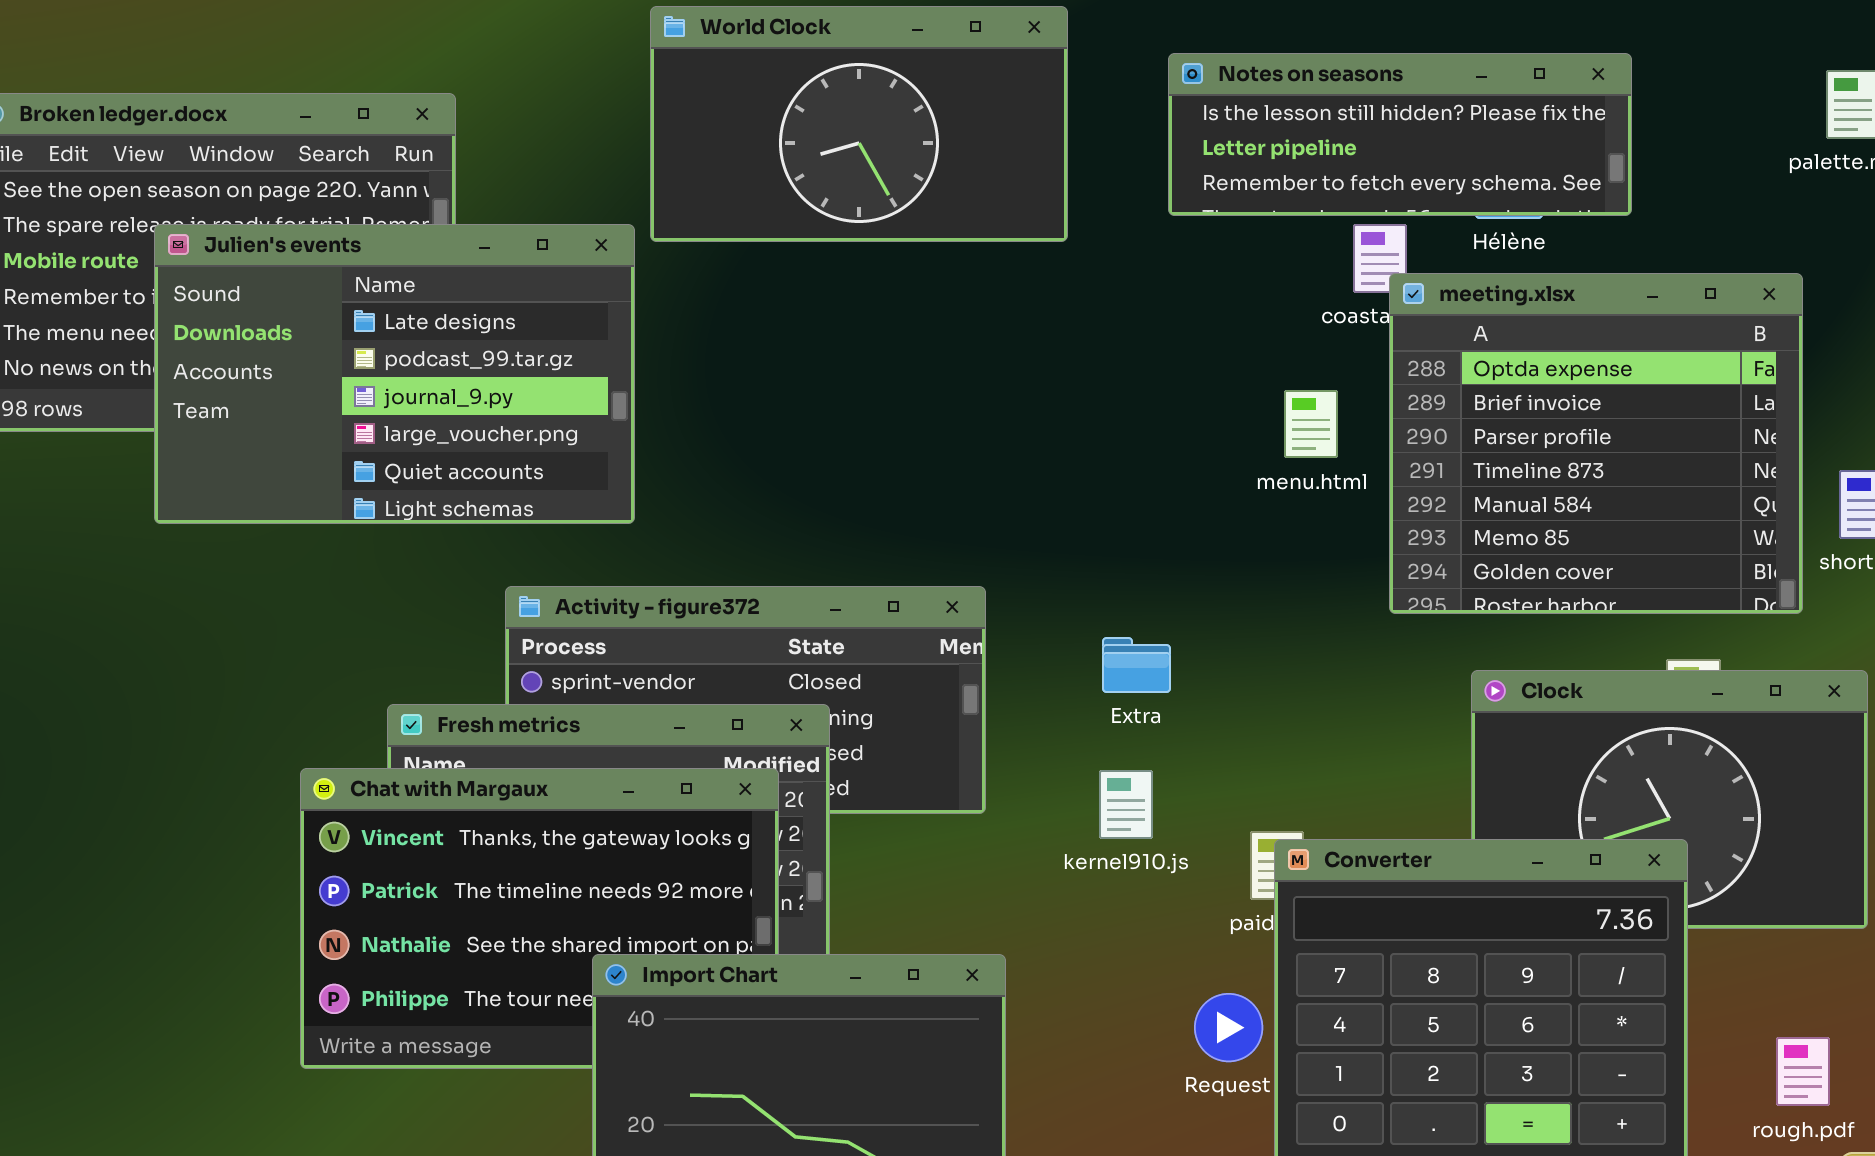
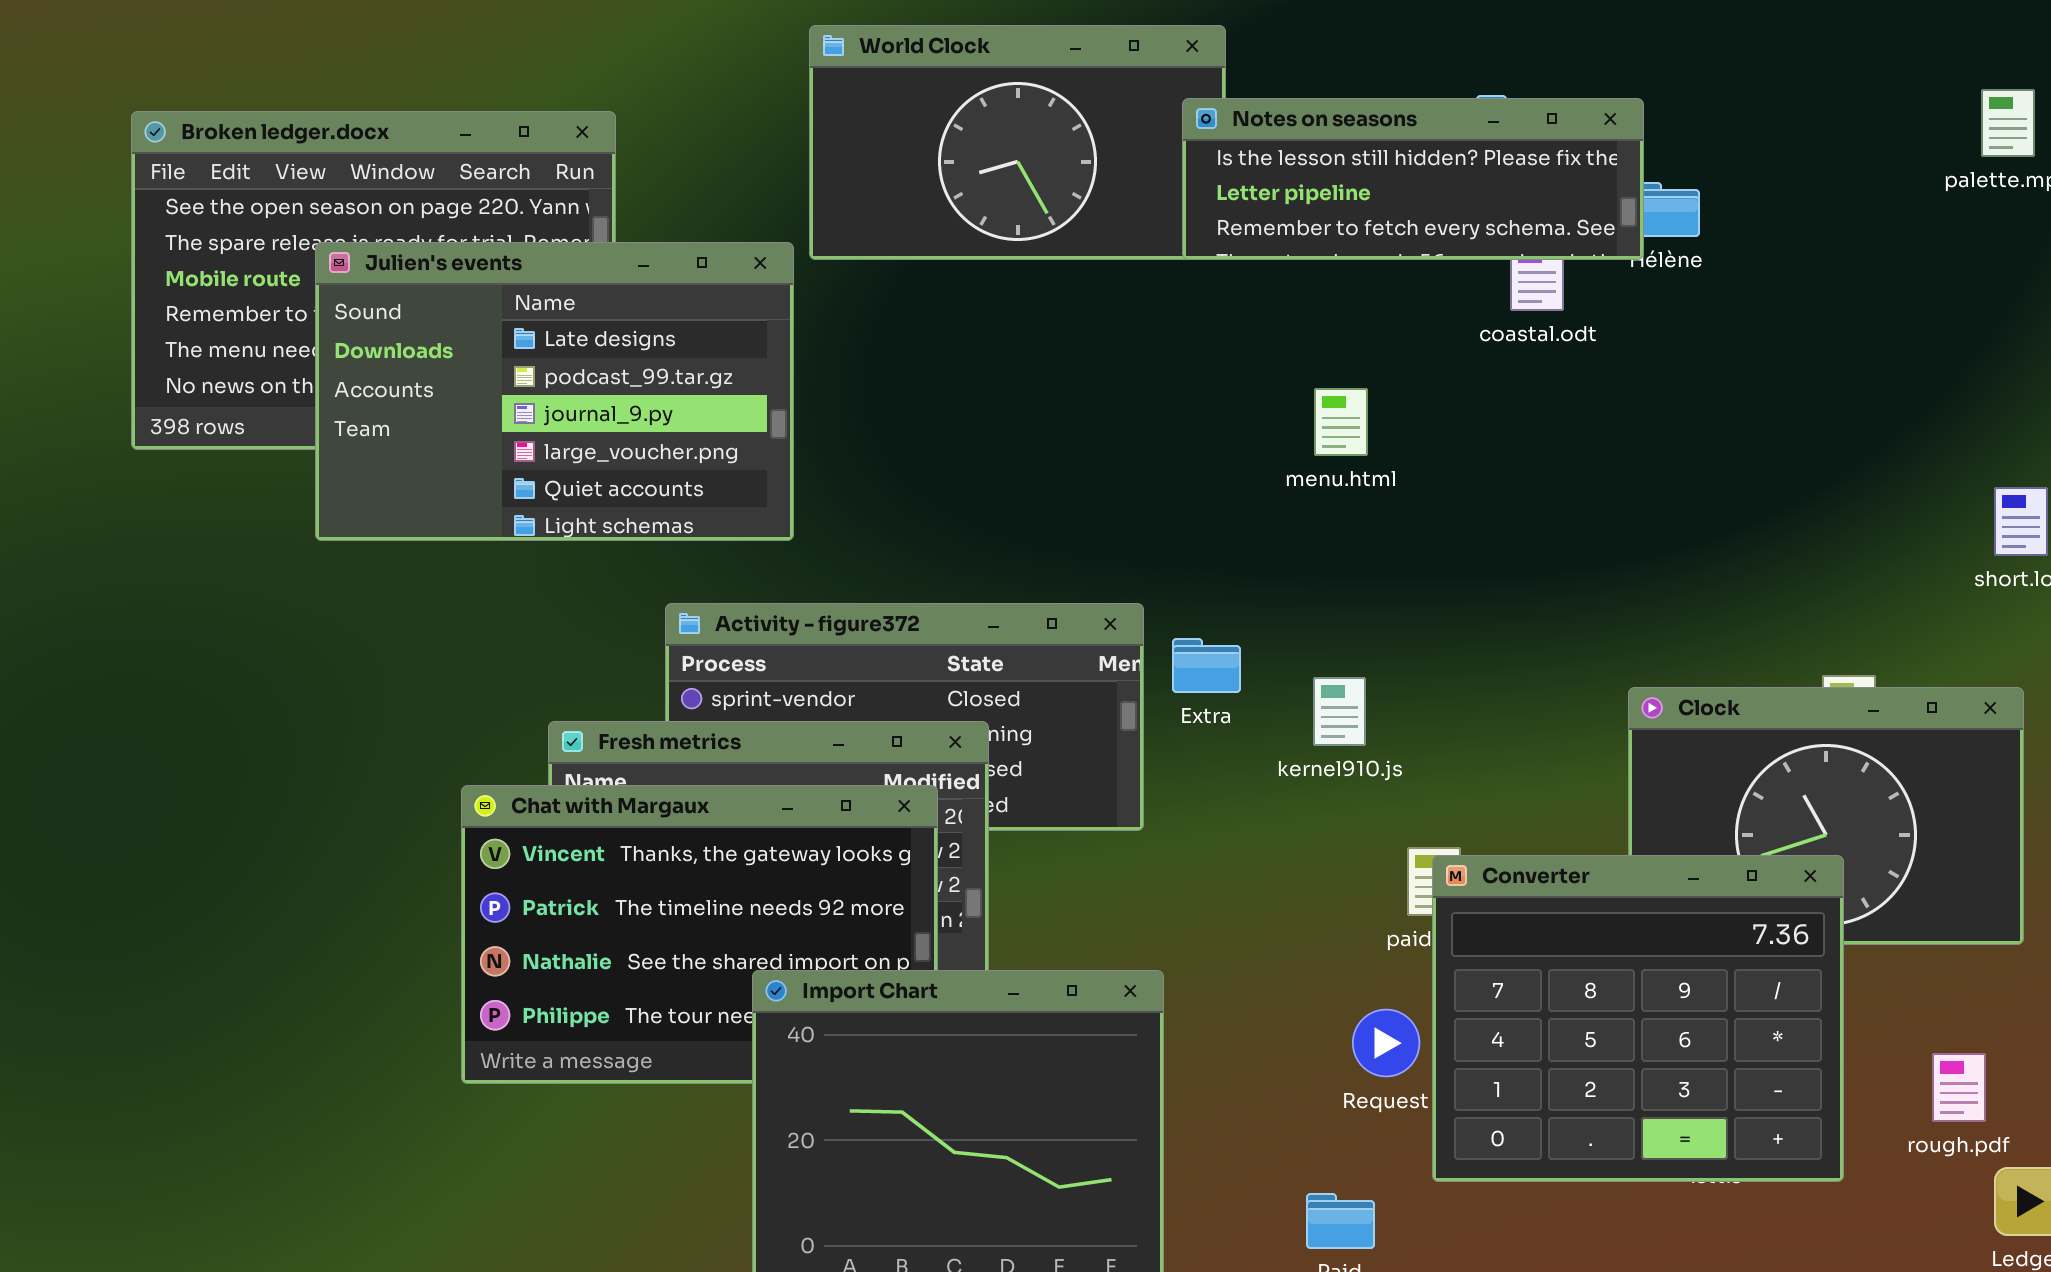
Notes on seasons: [1168,53,1632,216] -> [1182,98,1644,260], moved
meeting.xlsx: [1389,273,1803,614] -> none, closed
menu.html: [1284,390,1338,458] -> [1314,388,1368,456], moved
Extra: [1102,637,1171,693] -> [1172,638,1241,693], moved
kernel910.js: [1099,770,1153,839] -> [1313,677,1366,746], moved

